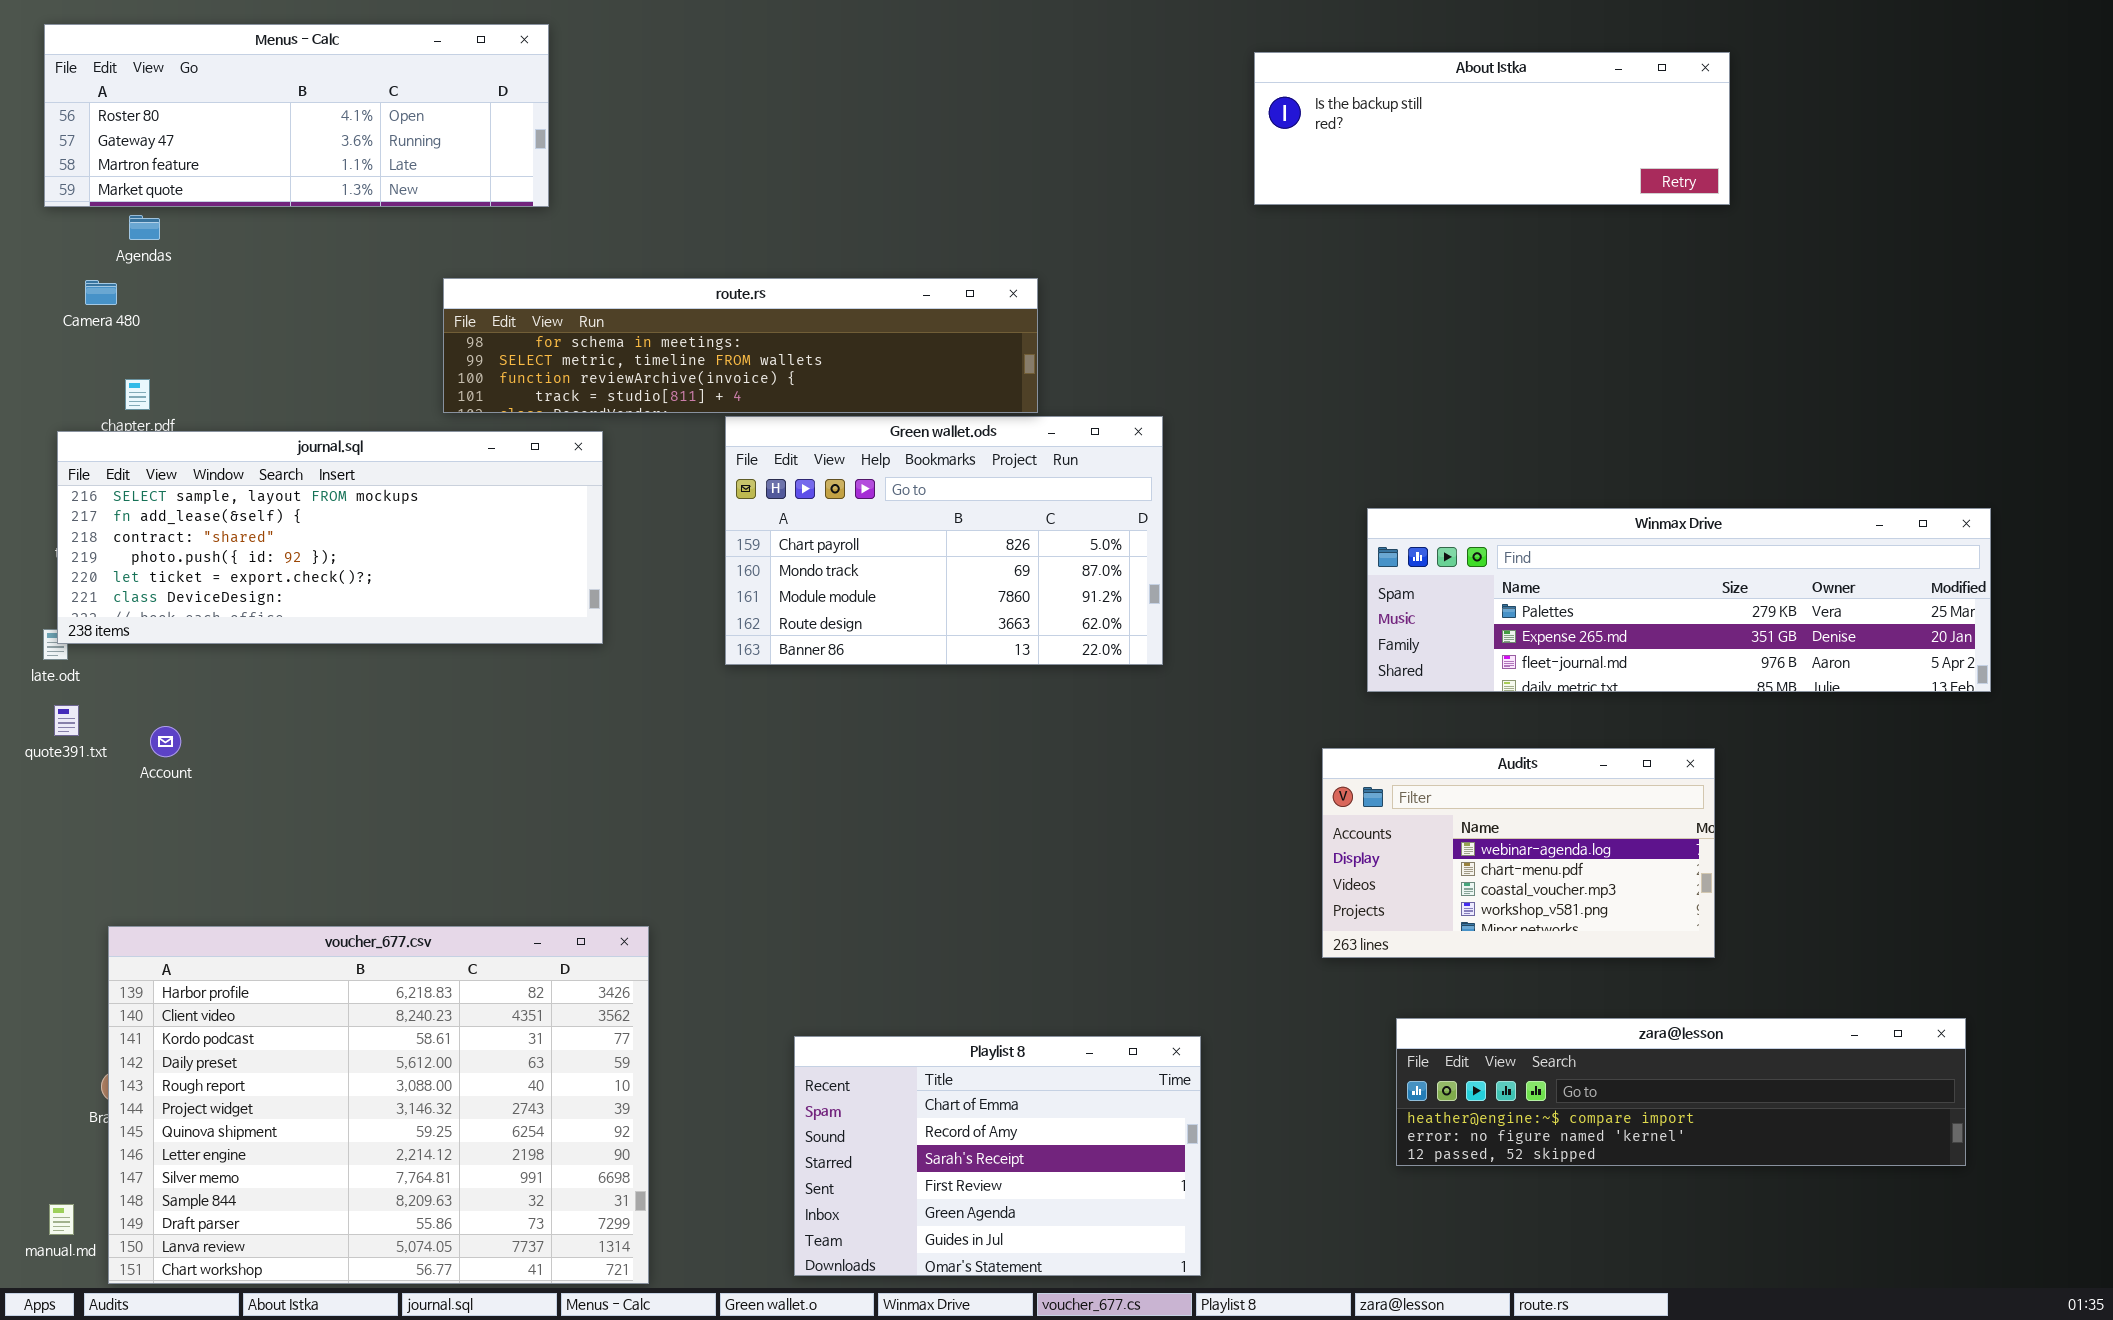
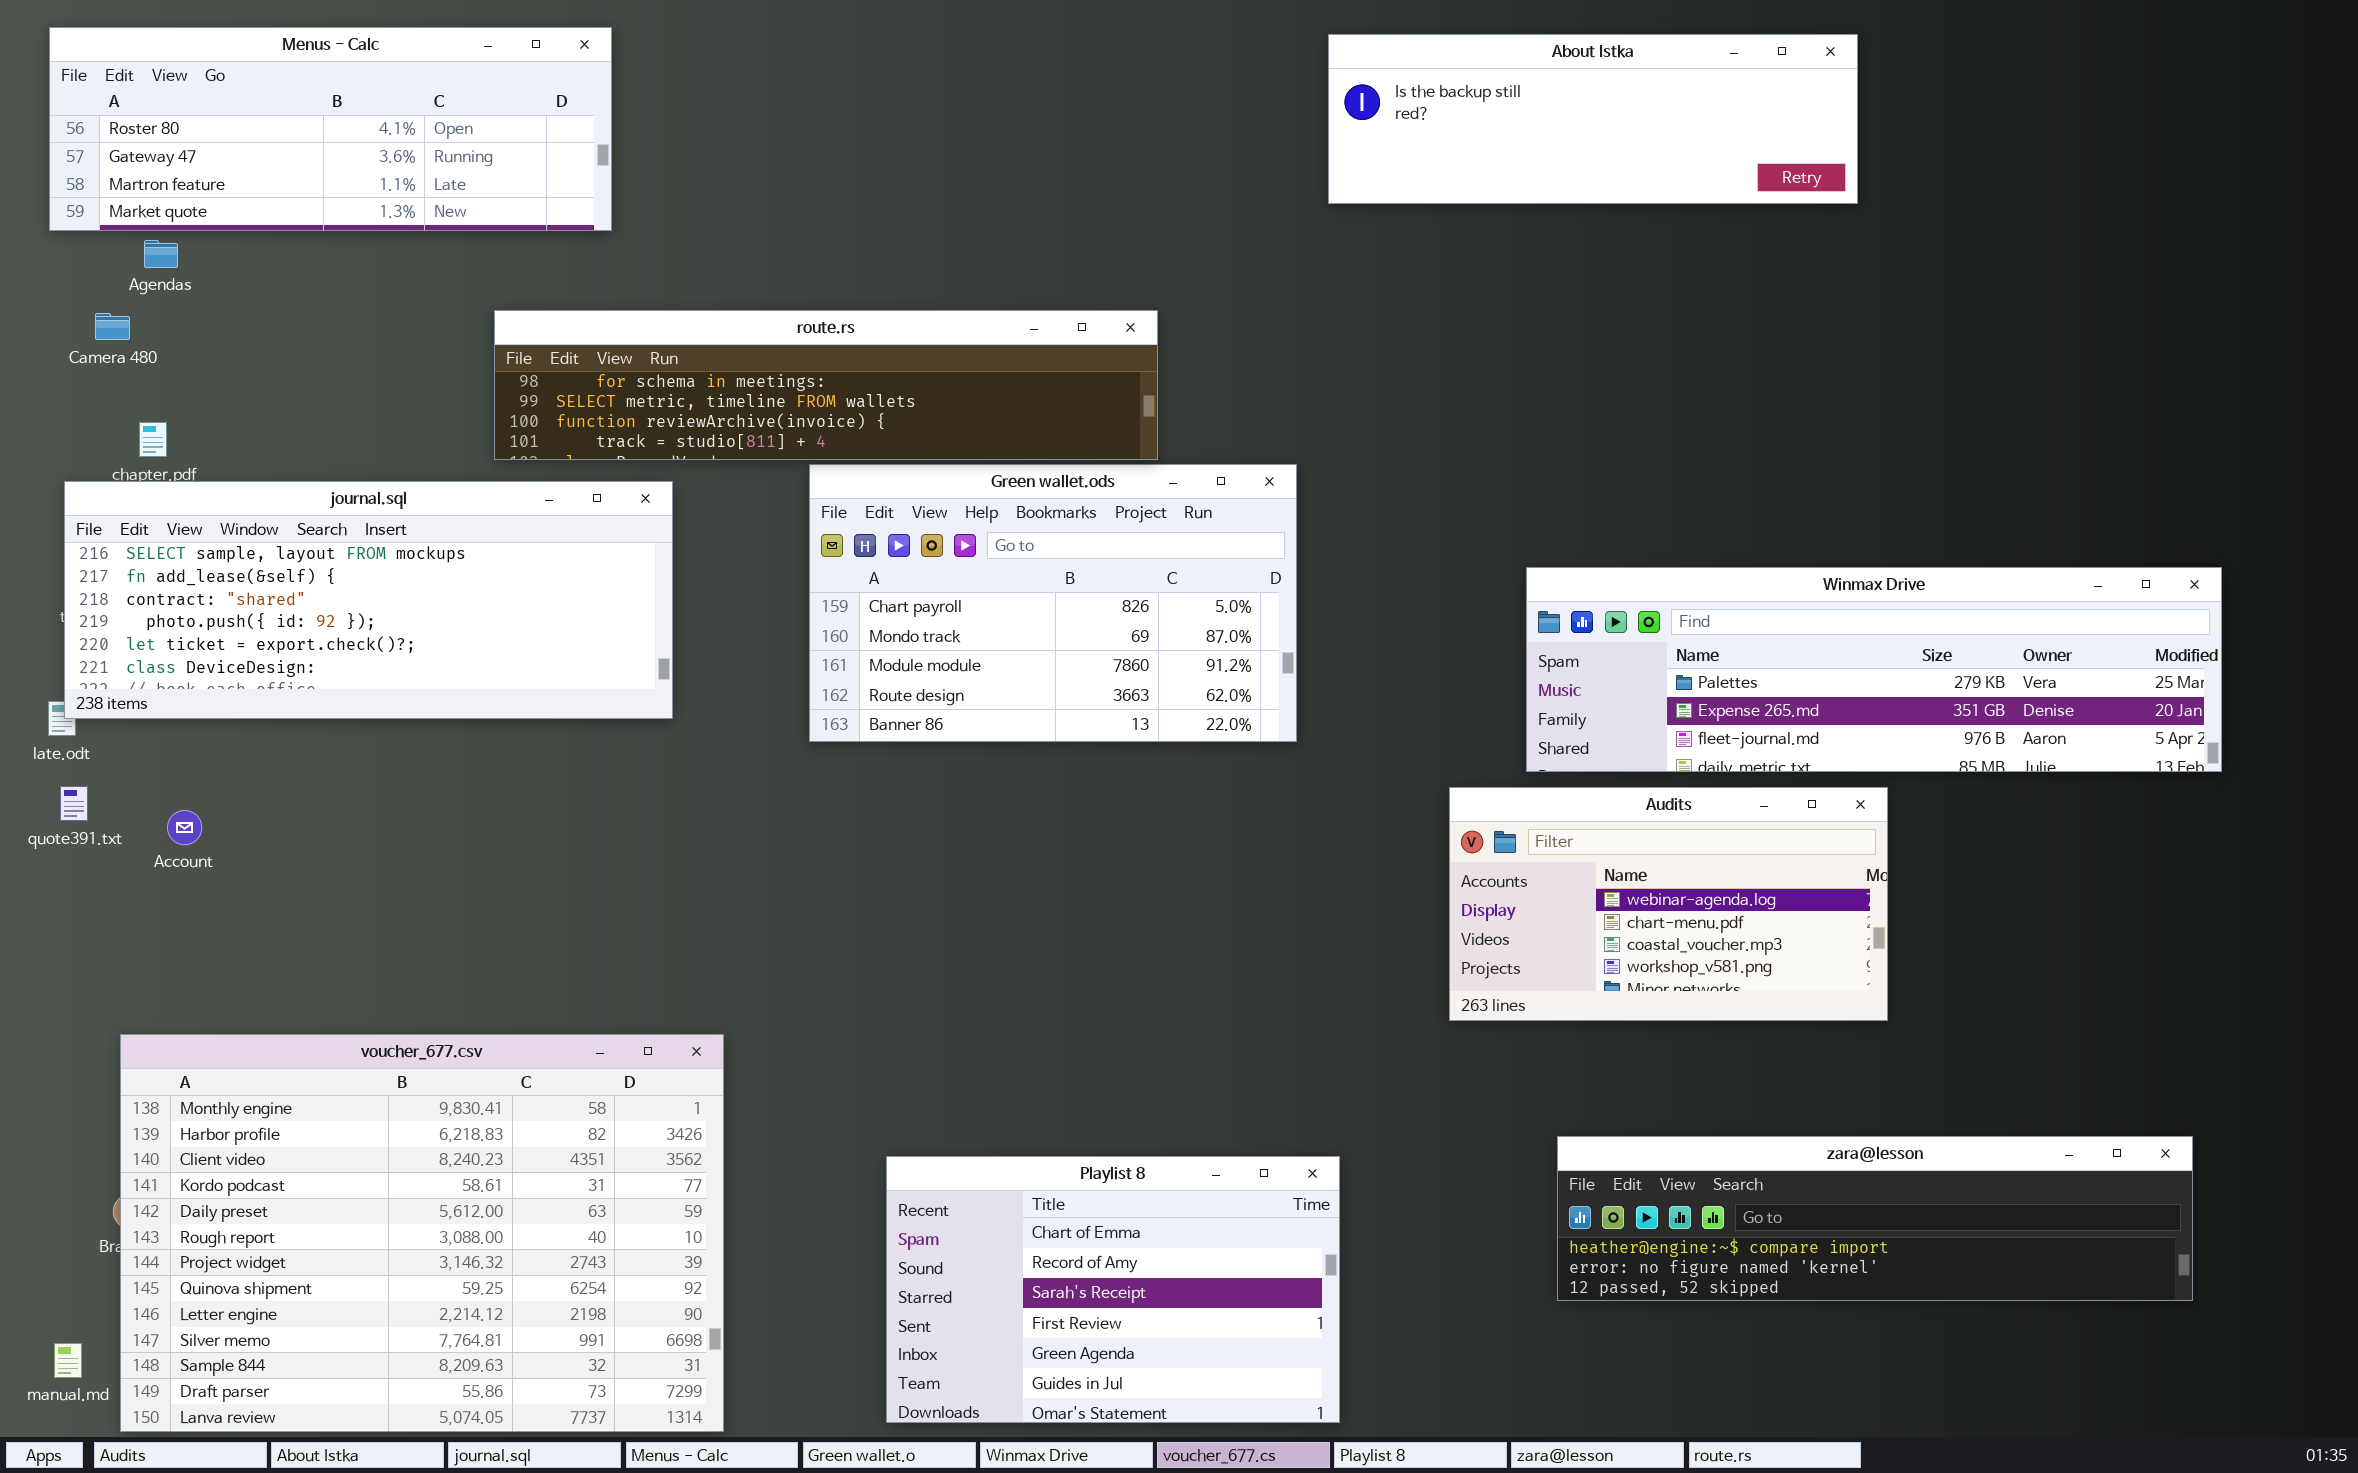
About Istka: [1254,52,1730,205] -> [1328,34,1858,204], moved
Audits: [1322,748,1715,958] -> [1449,787,1888,1021], moved
voucher_677.csv: [108,926,649,1284] -> [120,1034,724,1432], scrolled up 1 row

